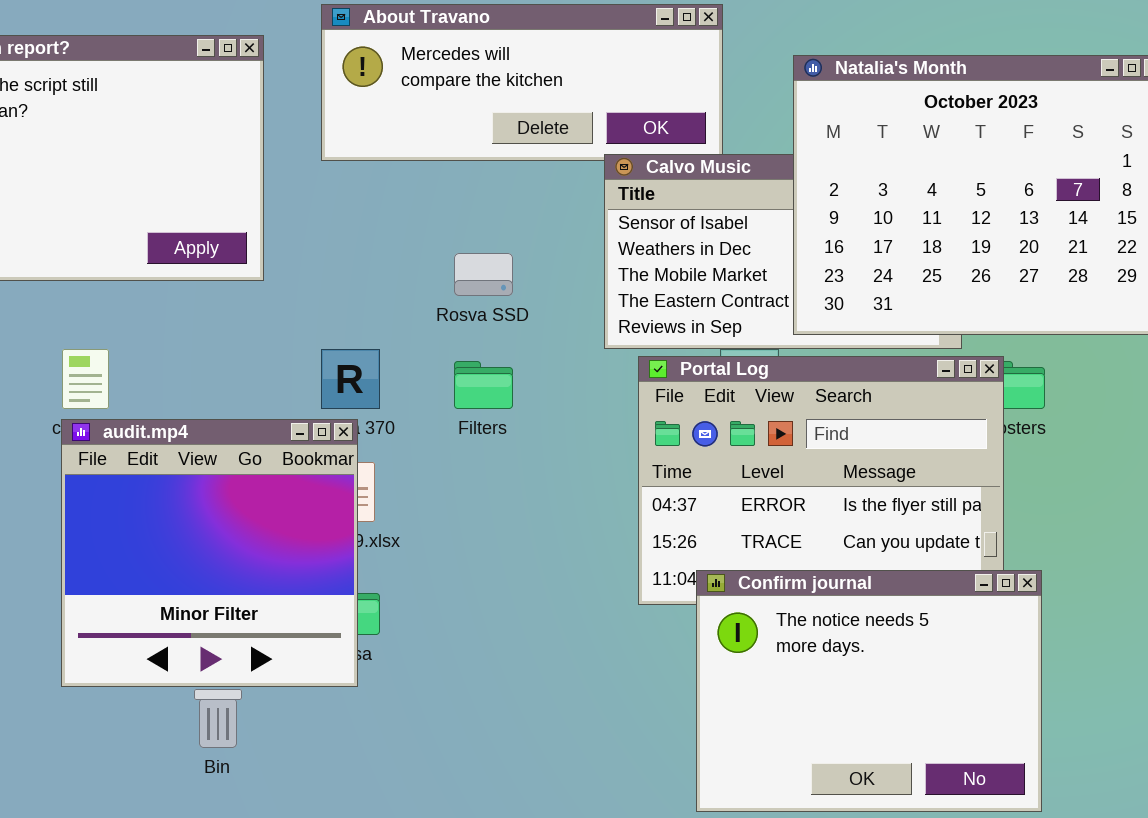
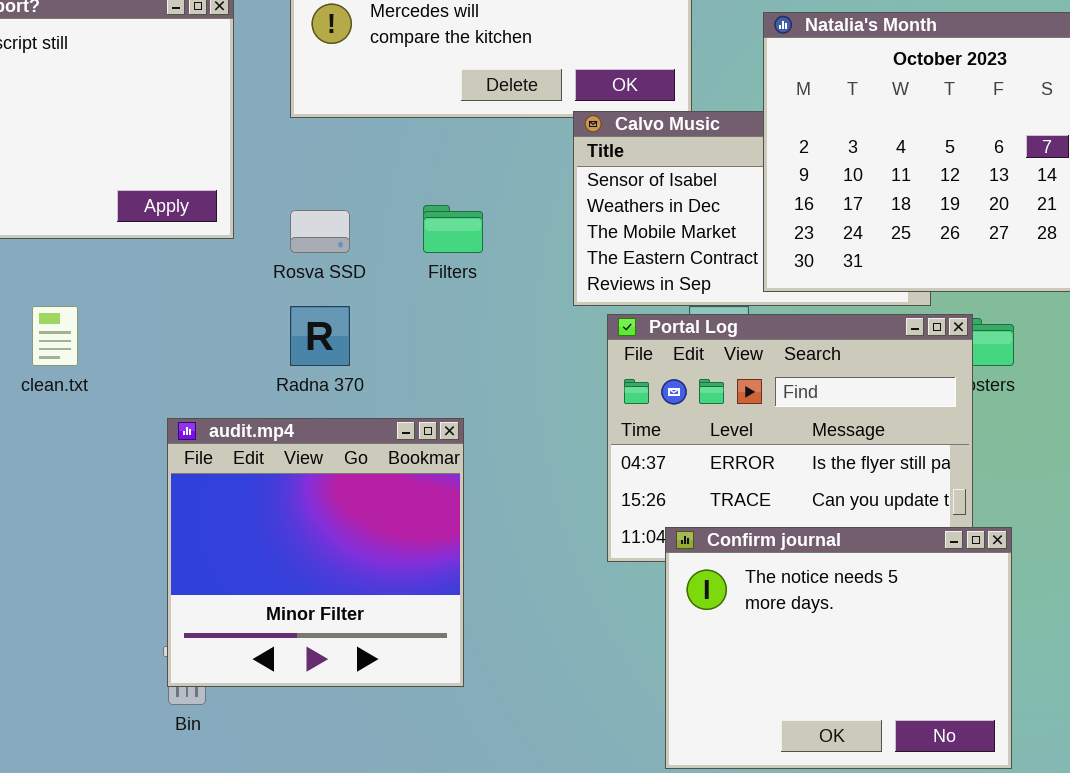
Rosva SSD: [454,253,513,296] -> [290,210,350,253], moved
Filters: [454,361,513,409] -> [423,205,483,253], moved
audit.mp4: [61,419,358,687] -> [167,418,464,687], moved

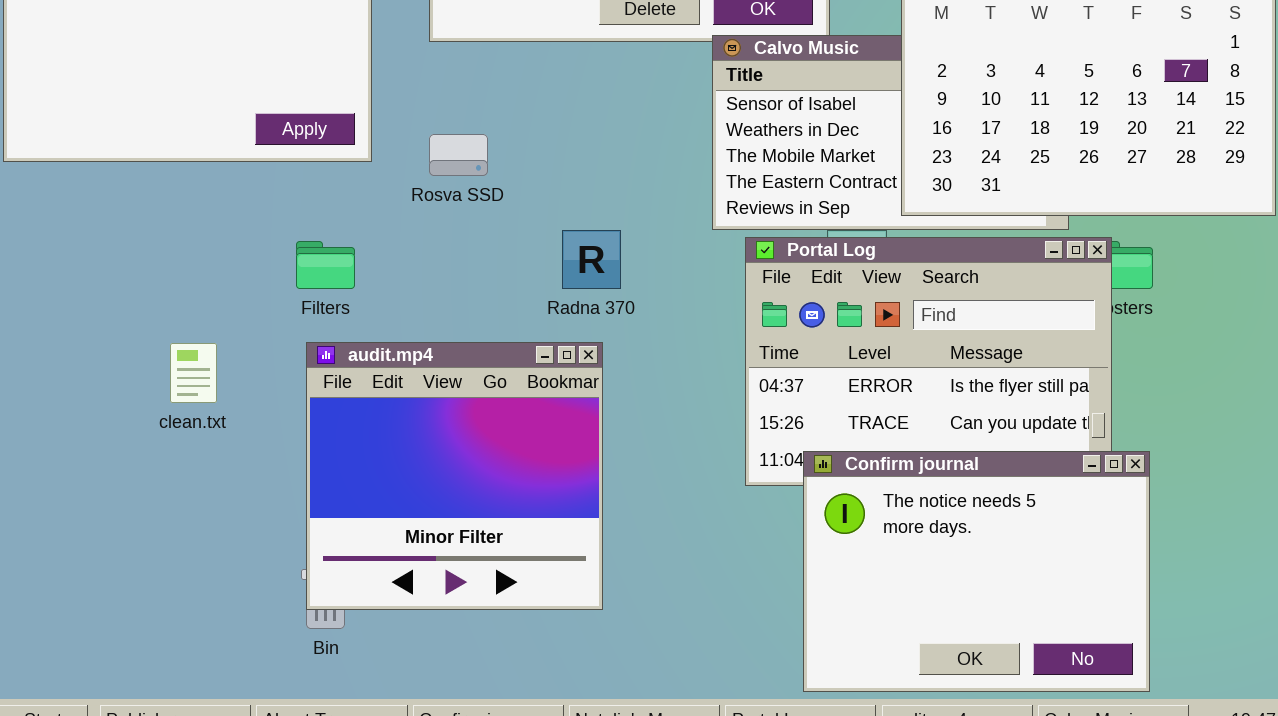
Filters: [423,205,483,253] -> [296,241,355,289], moved
clean.txt: [32,306,78,366] -> [170,343,217,403], moved
Radna 370: [290,306,350,366] -> [562,230,621,289], moved

